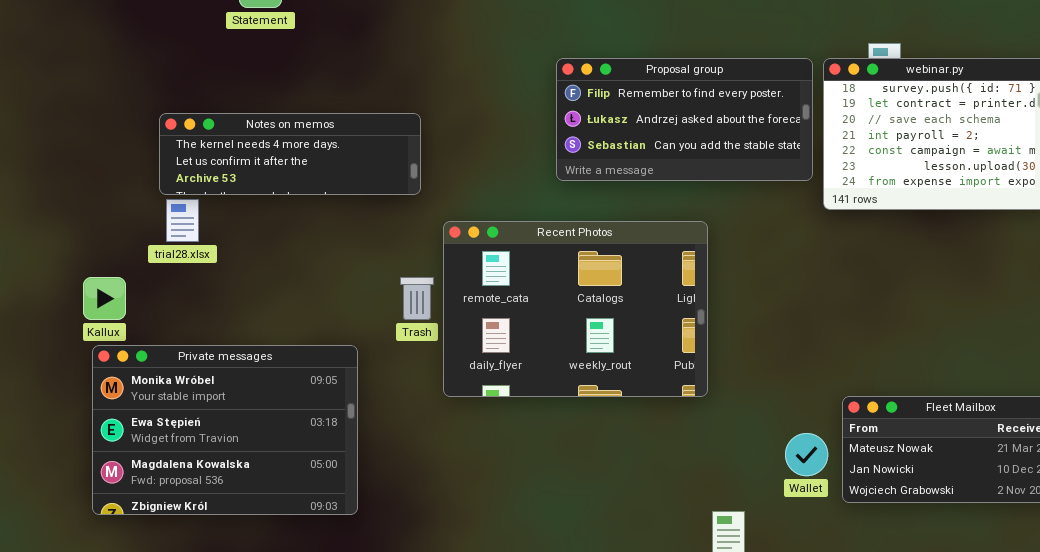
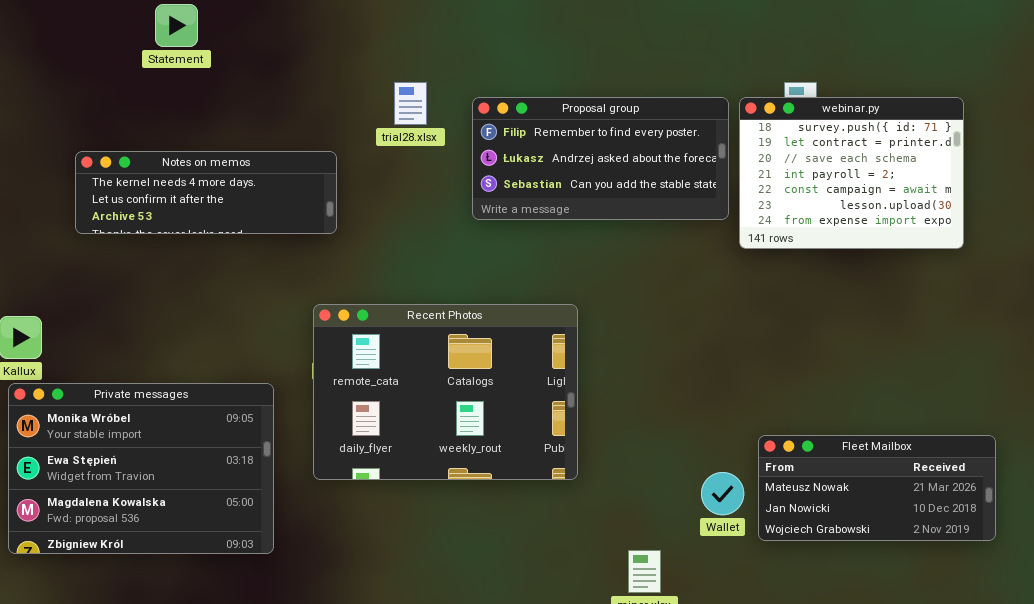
trial28.xlsx: [166,199,199,242] -> [394,82,427,125], moved
Recent Photos: [443,221,708,397] -> [313,304,578,480], moved

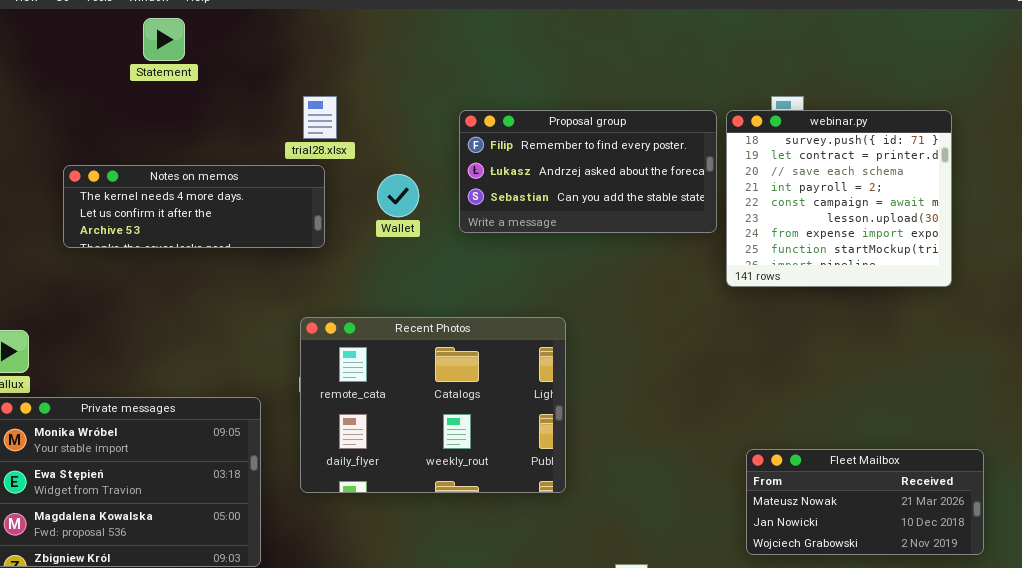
trial28.xlsx: [394,82,427,125] -> [303,96,337,139], moved
webinar.py: [739,97,964,249] -> [726,110,952,287], resized
Wallet: [701,472,744,515] -> [377,174,419,217], moved

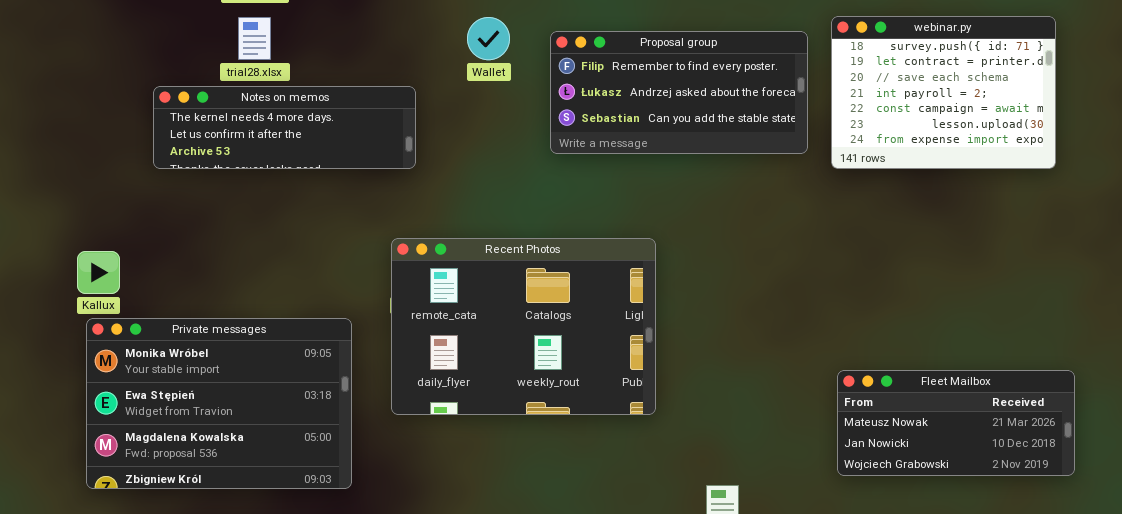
trial28.xlsx: [303,96,337,139] -> [238,17,271,60], moved
webinar.py: [726,110,952,287] -> [831,16,1056,169], moved, resized
Wallet: [377,174,419,217] -> [467,17,510,60], moved

